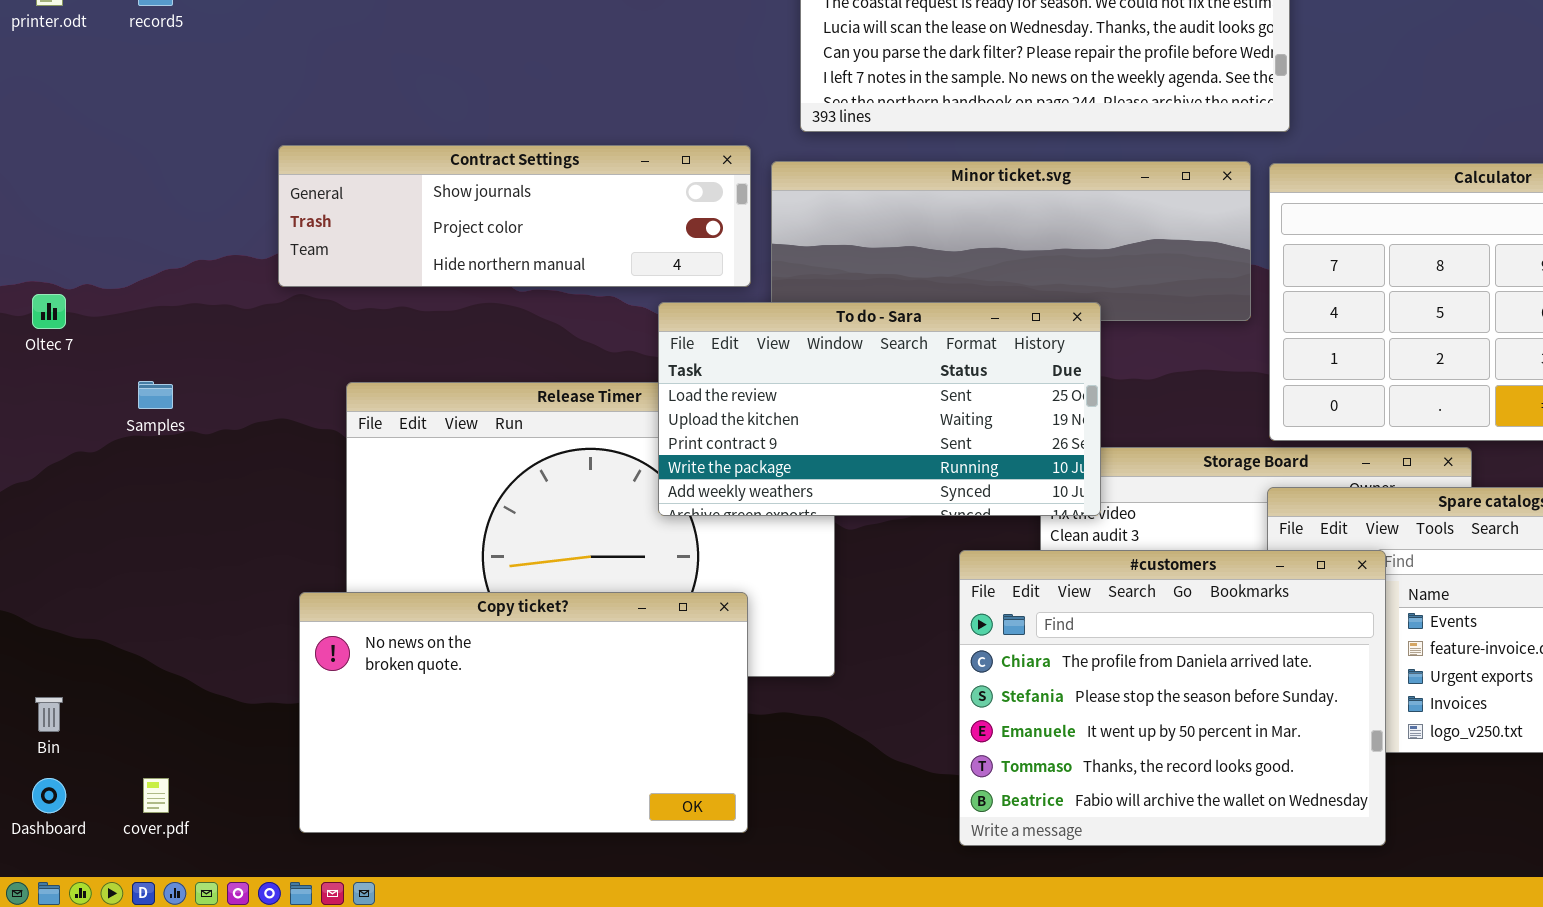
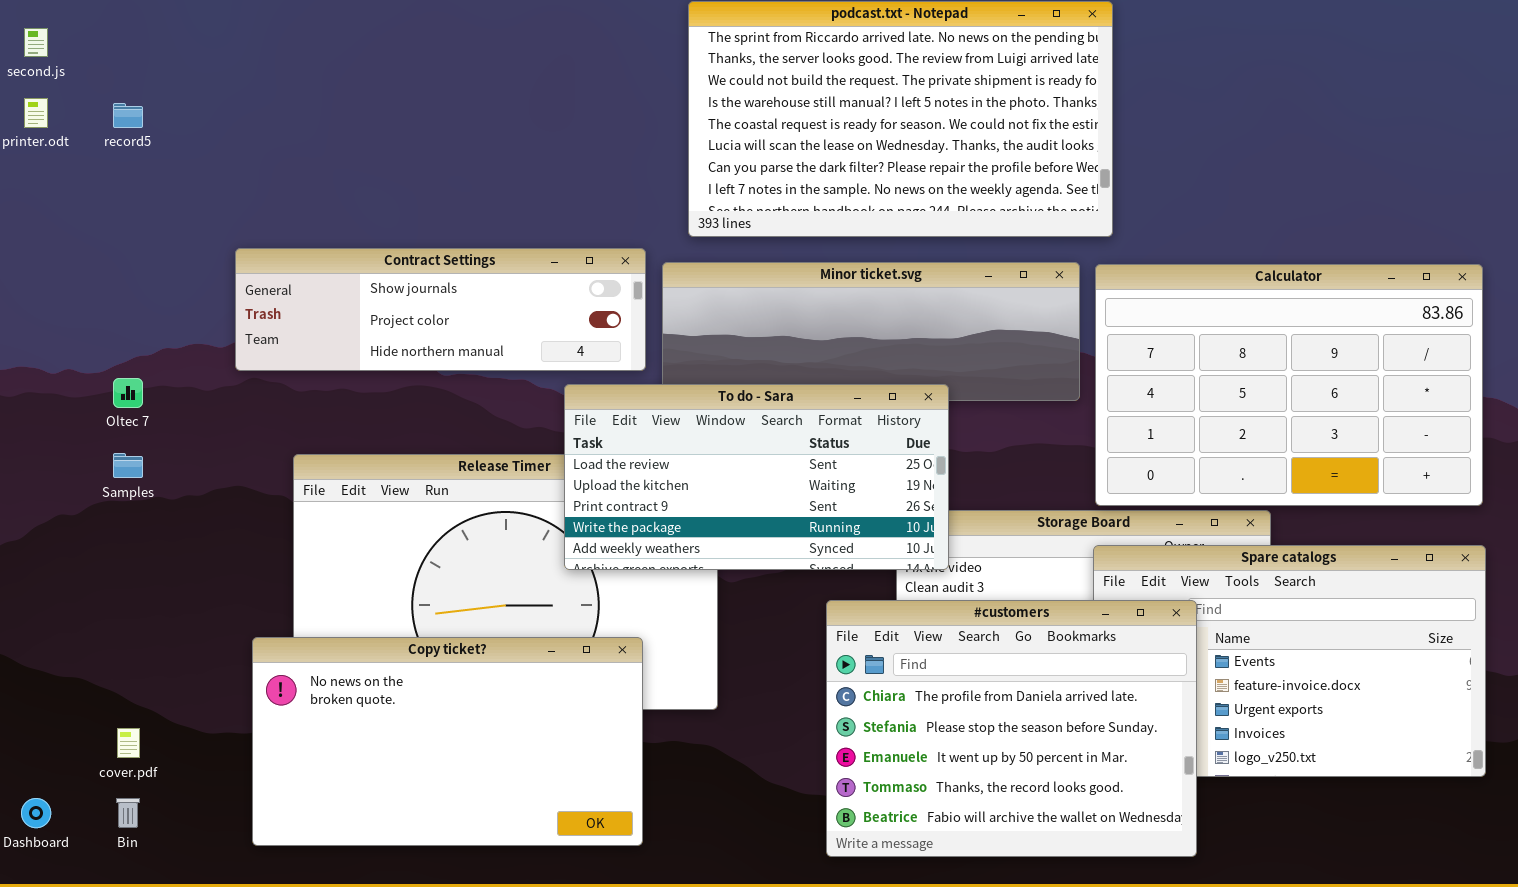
Oltec 7: [32,294,66,329] -> [113,378,143,408], moved
Bin: [35,697,63,732] -> [116,798,140,828], moved
cover.pdf: [143,778,169,813] -> [117,728,140,758], moved

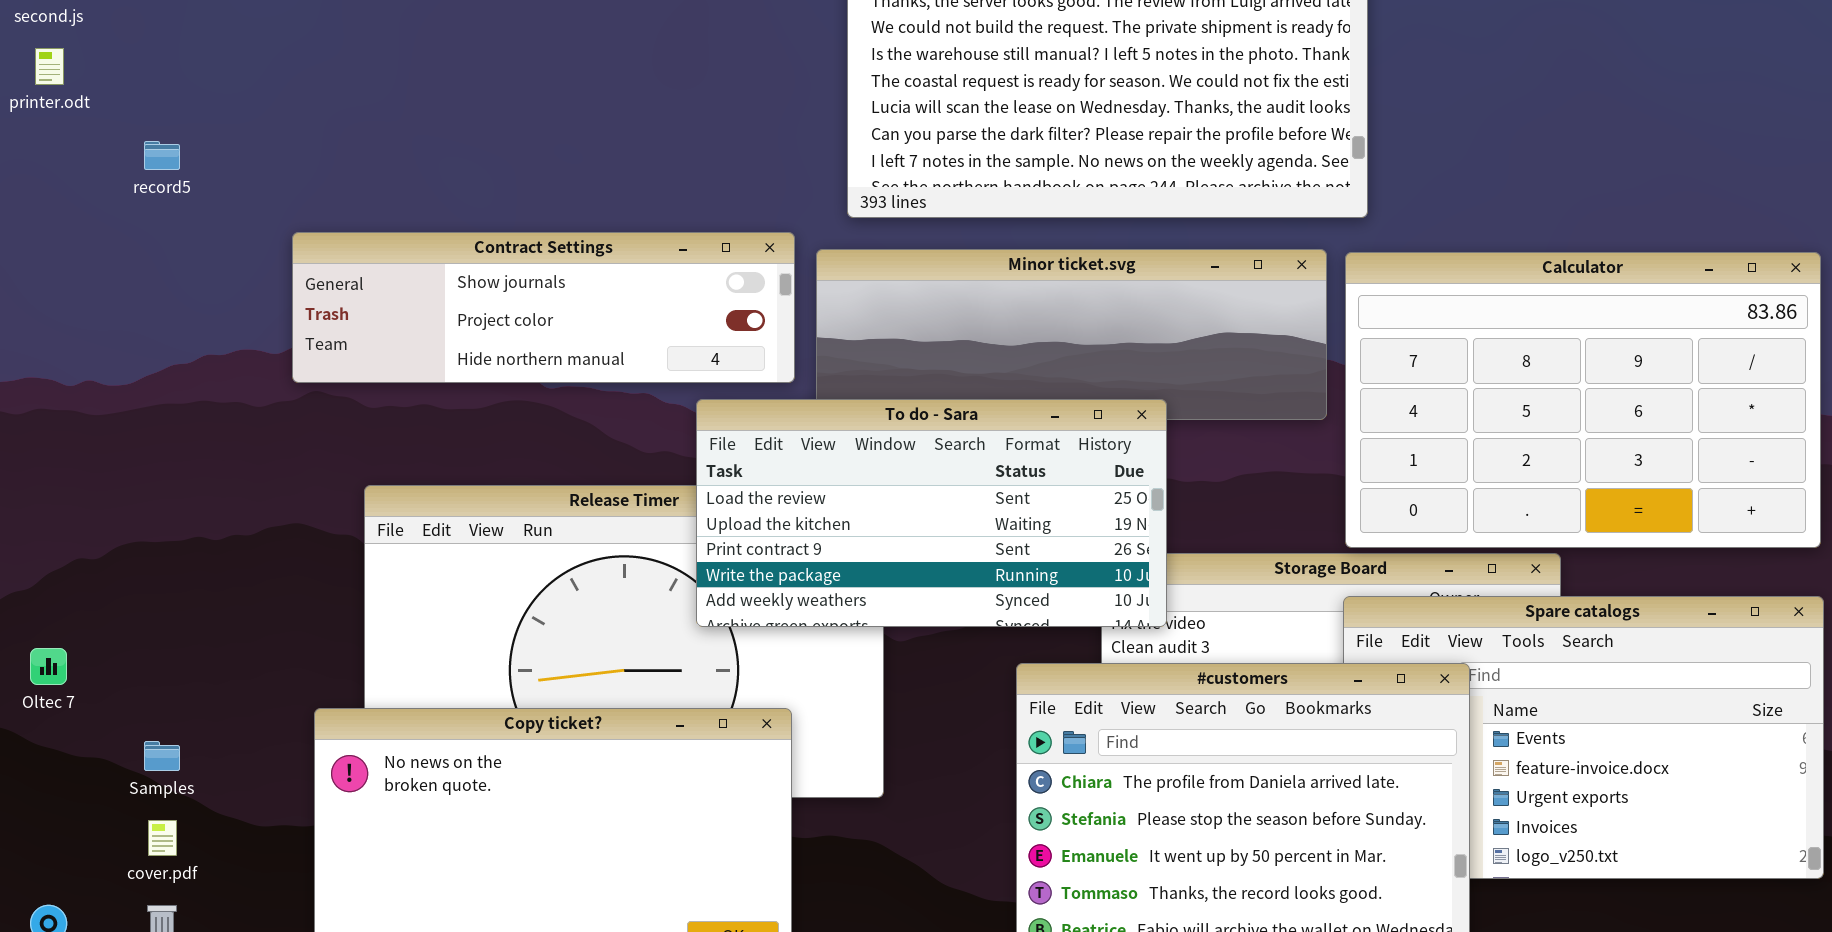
record5: [113,103,143,128] -> [144,141,180,170], moved
Oltec 7: [113,378,143,408] -> [30,648,67,685], moved
Samples: [113,453,143,478] -> [144,741,180,771], moved

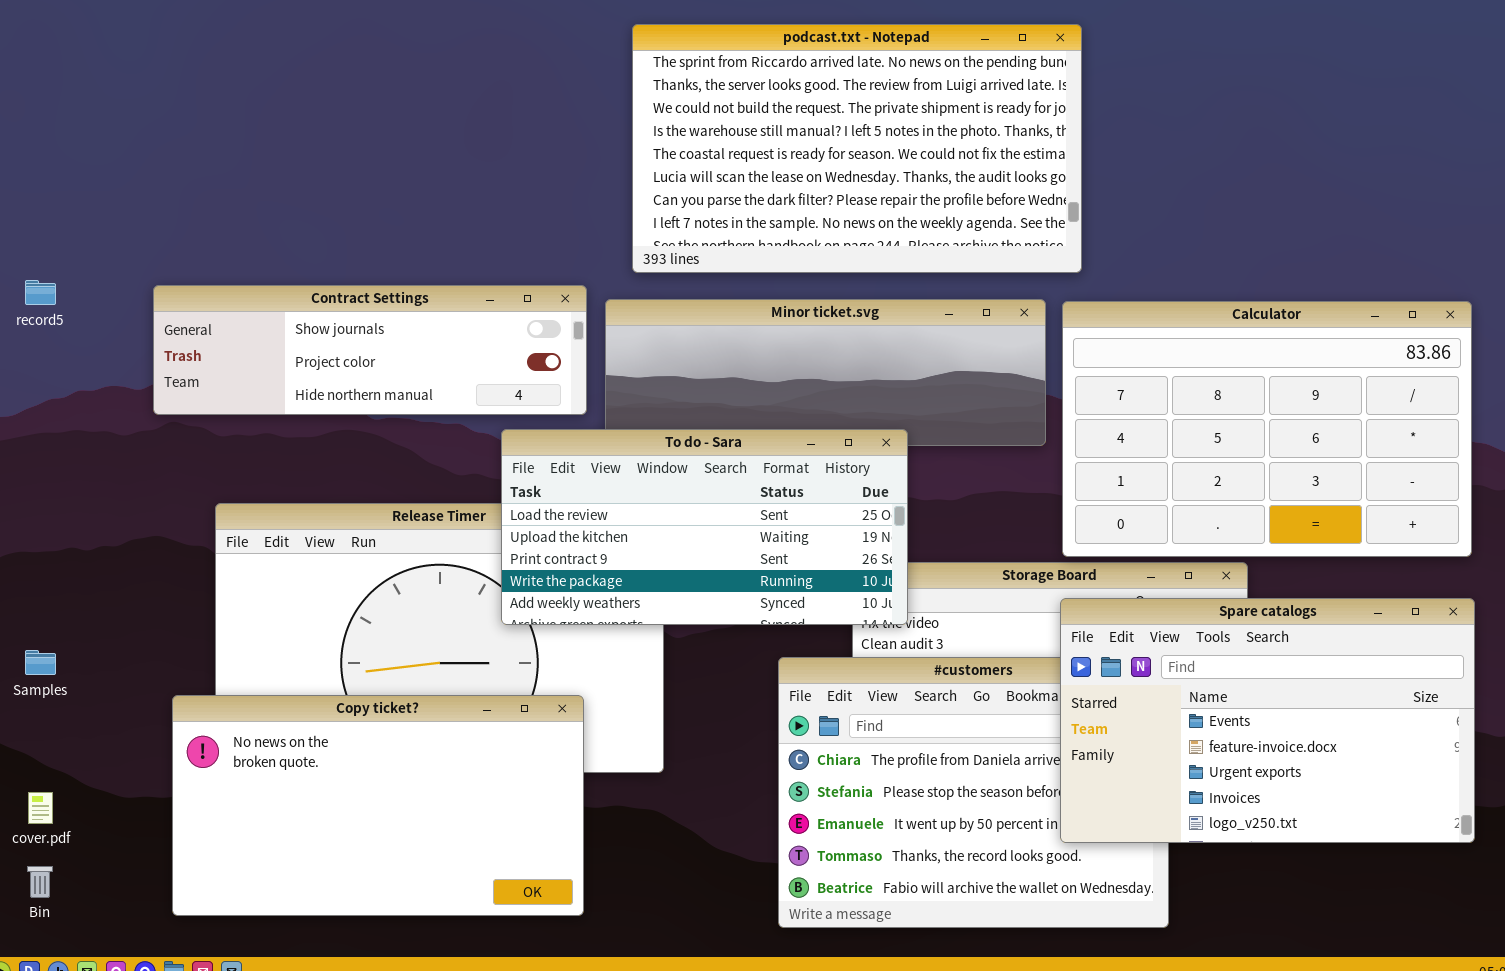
record5: [144,141,180,170] -> [25,280,56,305], moved
Spare catalogs: [1343,596,1824,879] -> [1060,598,1475,843], raised
Samples: [144,741,180,771] -> [25,650,56,675], moved

